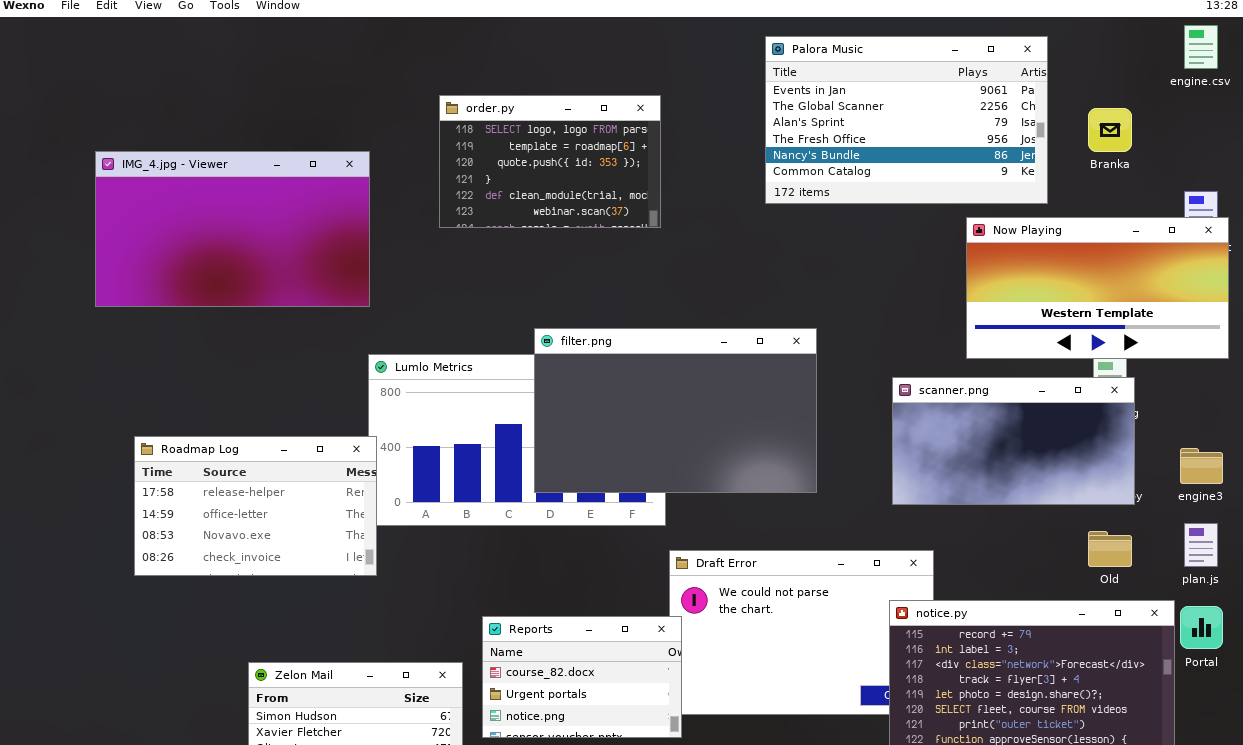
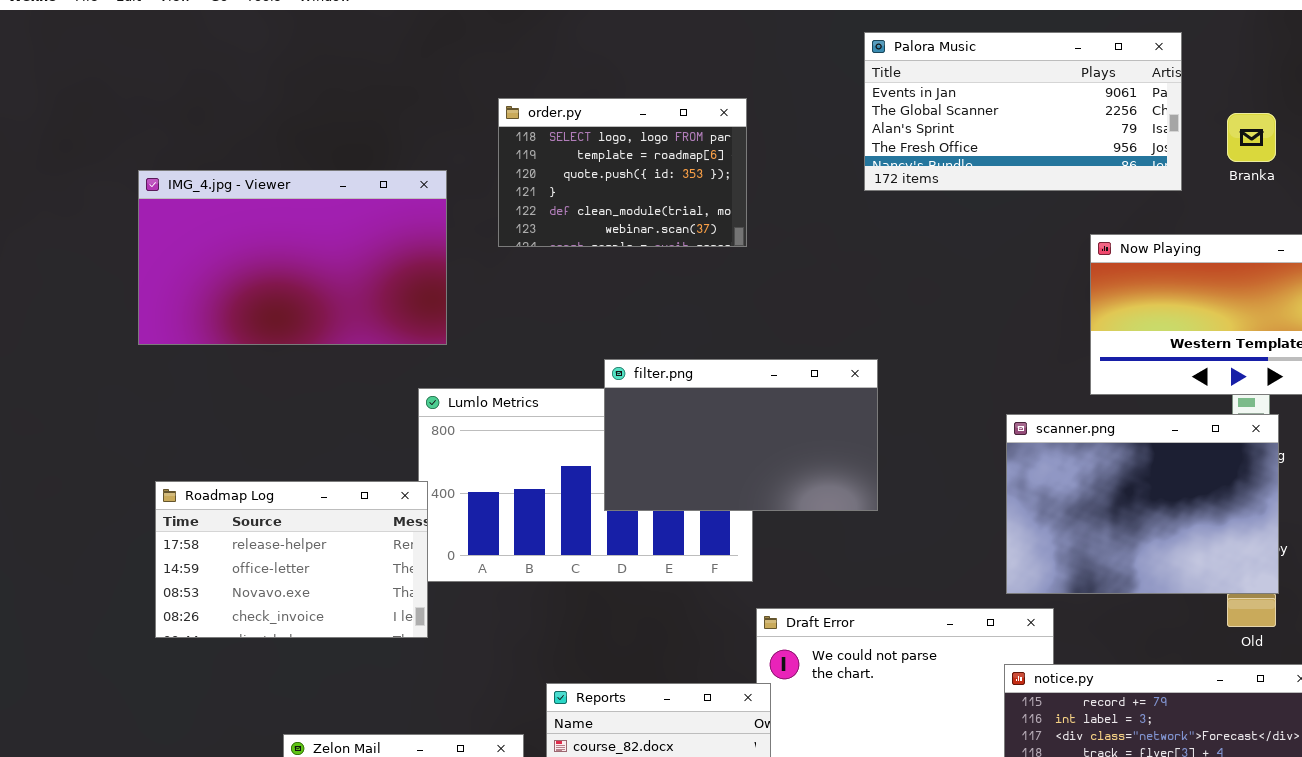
Palora Music: [765,36,1048,204] -> [864,32,1182,191], resized
IMG_4.jpg - Viewer: [95,151,370,307] -> [138,170,447,345], moved
filter.png: [534,328,817,493] -> [604,359,878,511], resized
scanner.png: [892,377,1135,505] -> [1006,414,1279,594], resized

